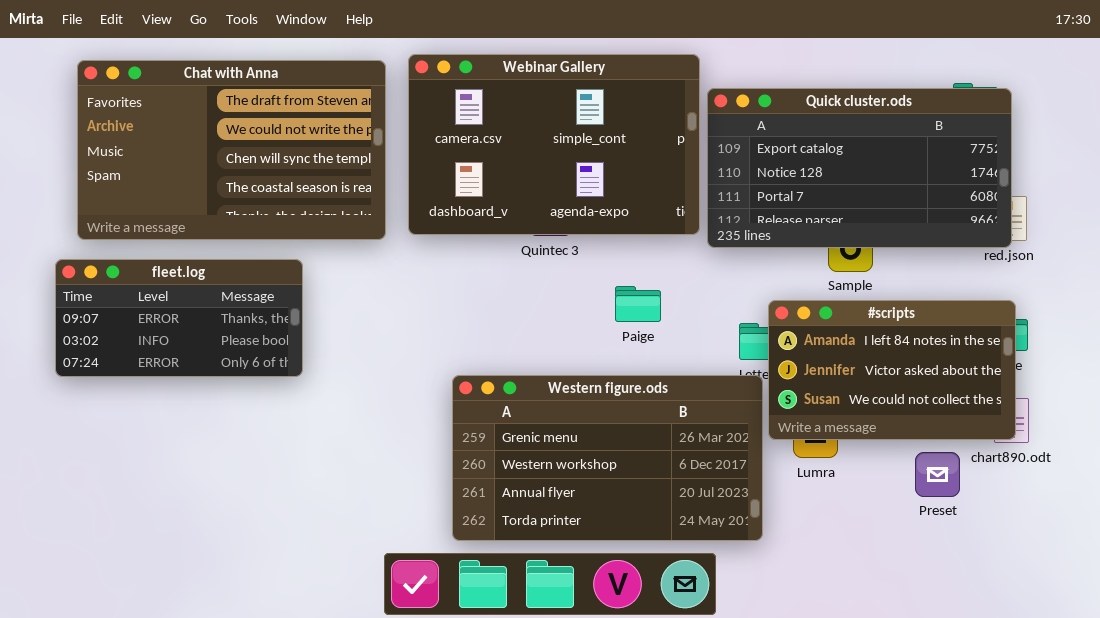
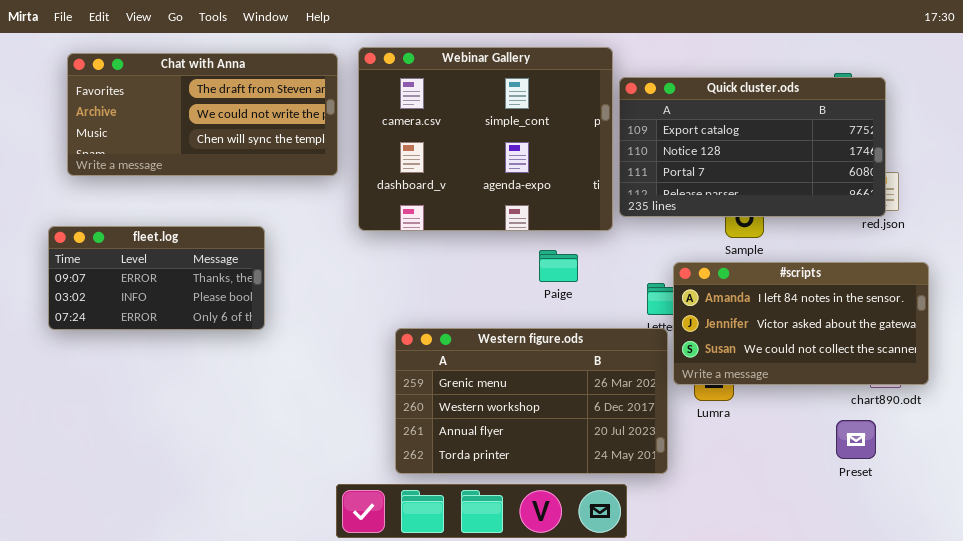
Webinar Gallery: [408,54,700,235] -> [358,47,613,231], resized
Chat with Anna: [77,60,386,240] -> [67,53,338,176], resized
#scripts: [768,300,1016,440] -> [673,262,929,385], resized
Preset: [915,452,960,497] -> [836,420,876,459], moved

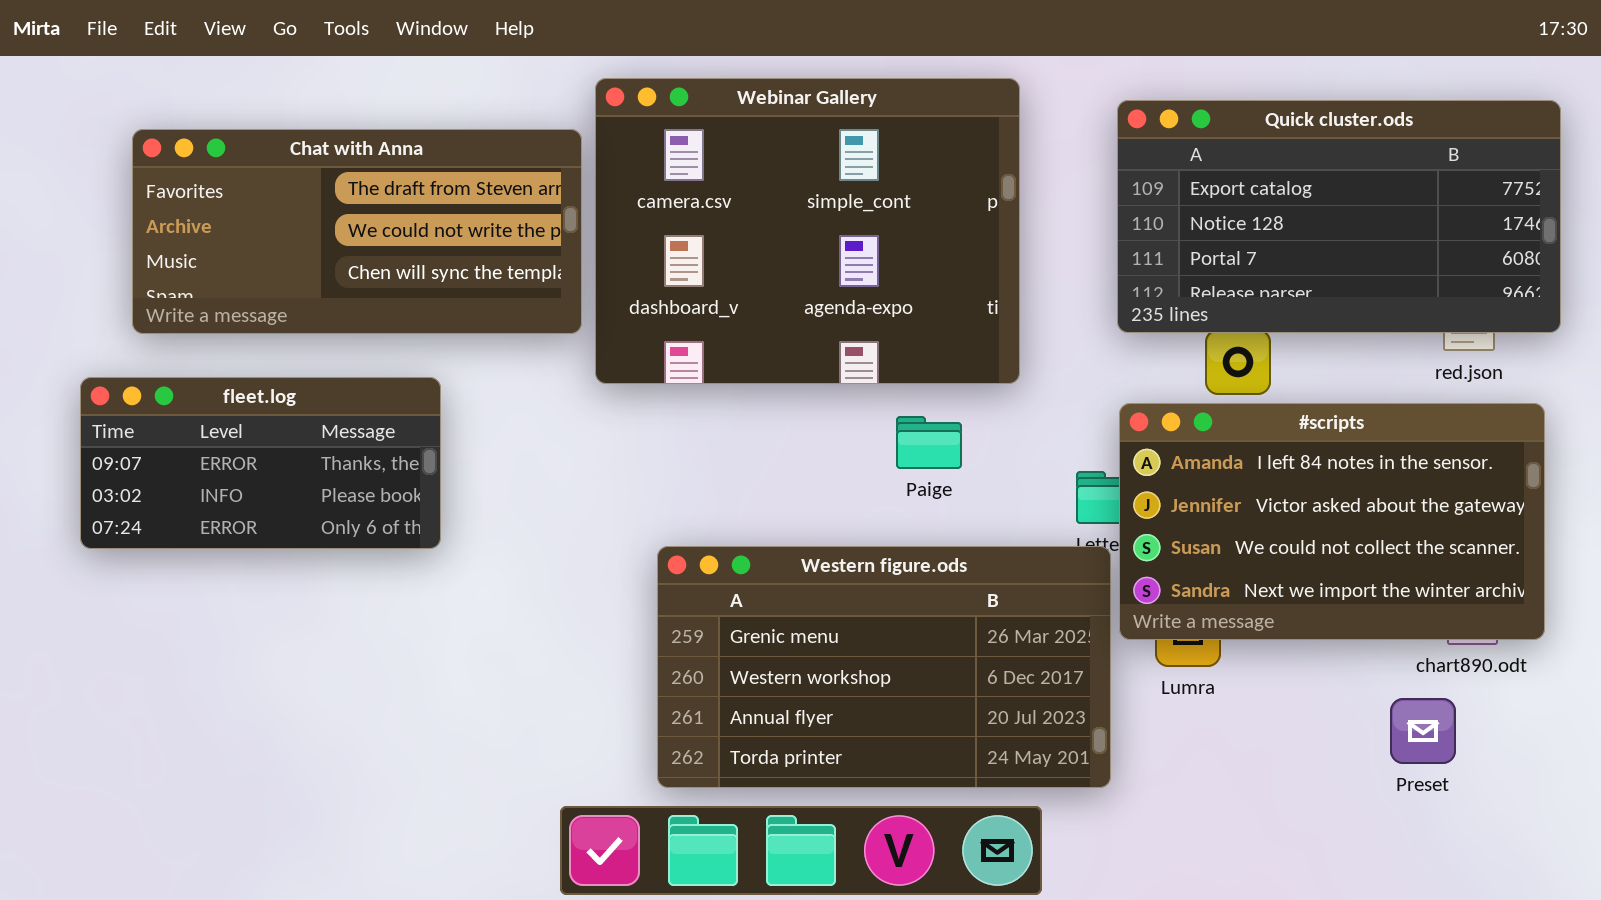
Chat with Anna: [67,53,338,176] -> [132,129,582,334], moved
Quick cluster.ods: [619,77,886,217] -> [1117,100,1561,333], moved
#scripts: [673,262,929,385] -> [1119,403,1545,640], resized

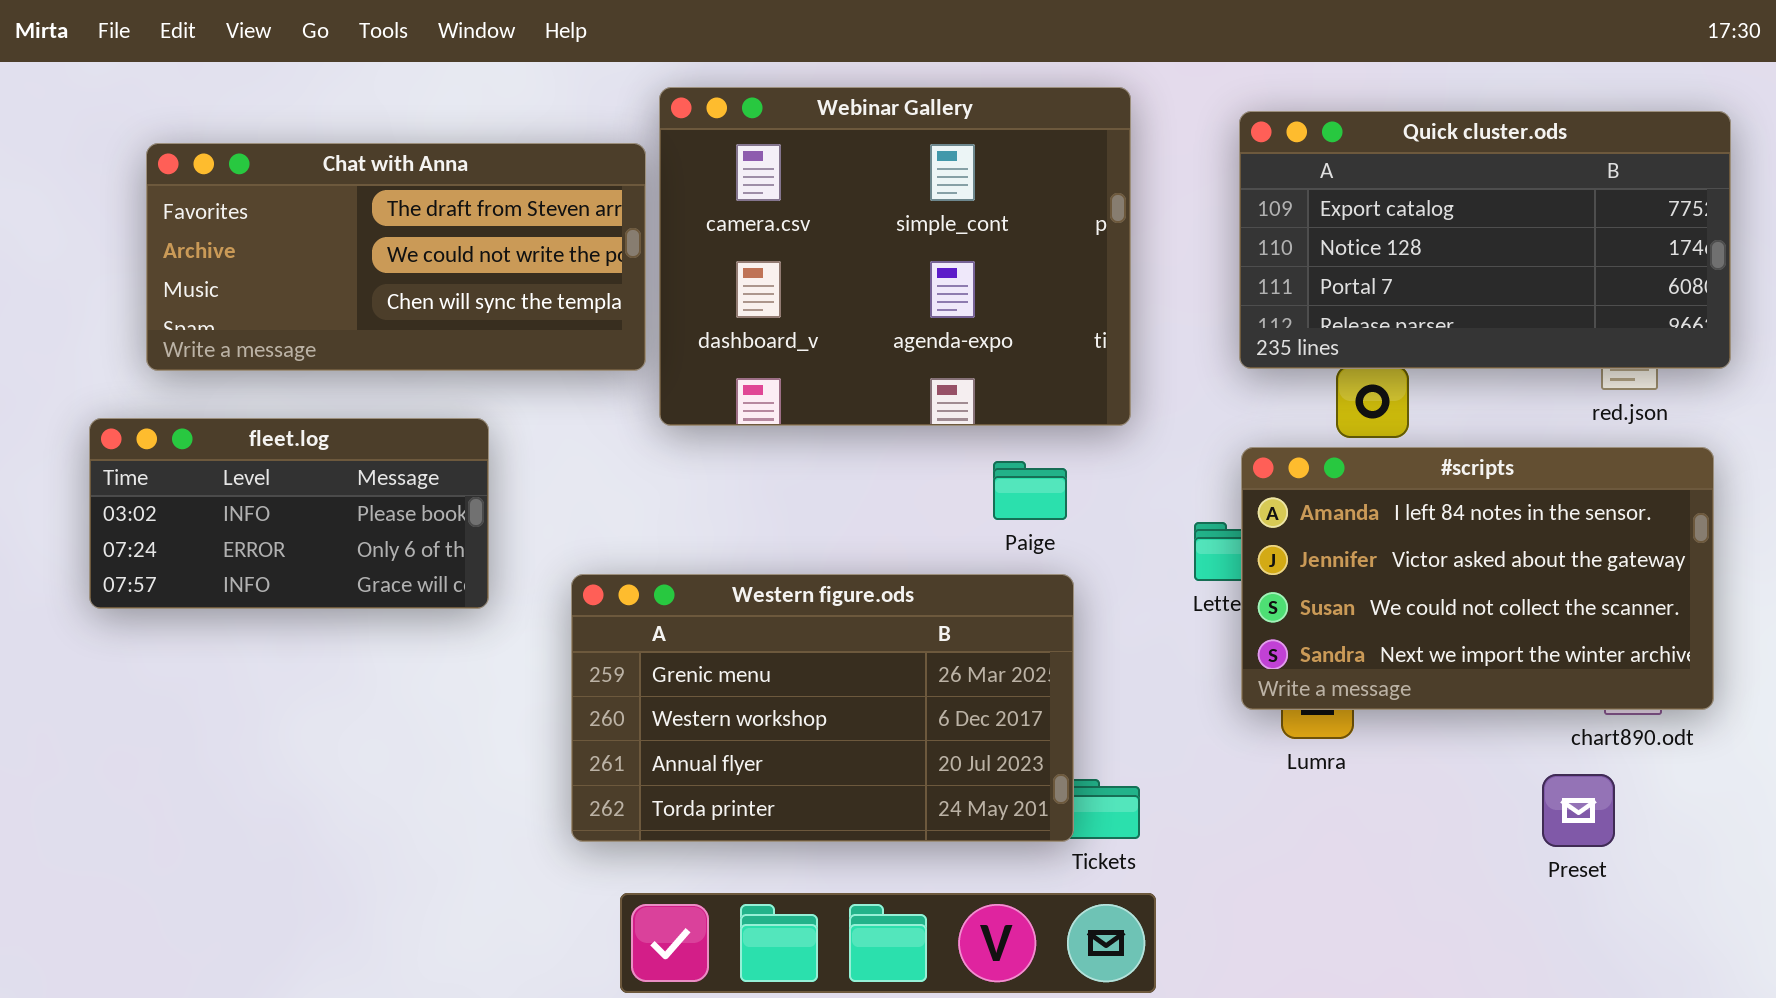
fleet.log: [80,377,441,549] -> [89,418,489,609], scrolled down 1 row
Western figure.ods: [657,546,1111,788] -> [571,574,1074,842], moved

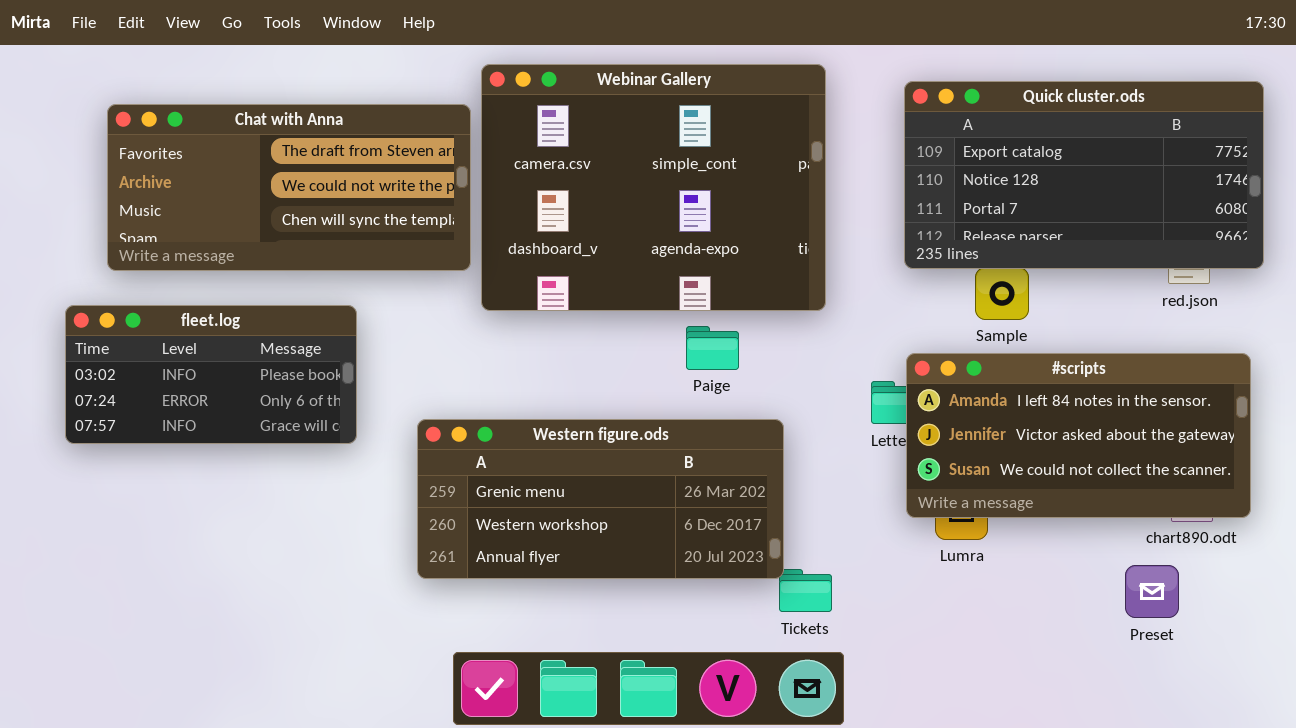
#scripts: [1241,447,1714,710] -> [906,353,1251,518], resized
Paige: [993,461,1067,520] -> [686,326,739,370], moved
Western figure.ods: [571,574,1074,842] -> [417,419,784,579], resized

